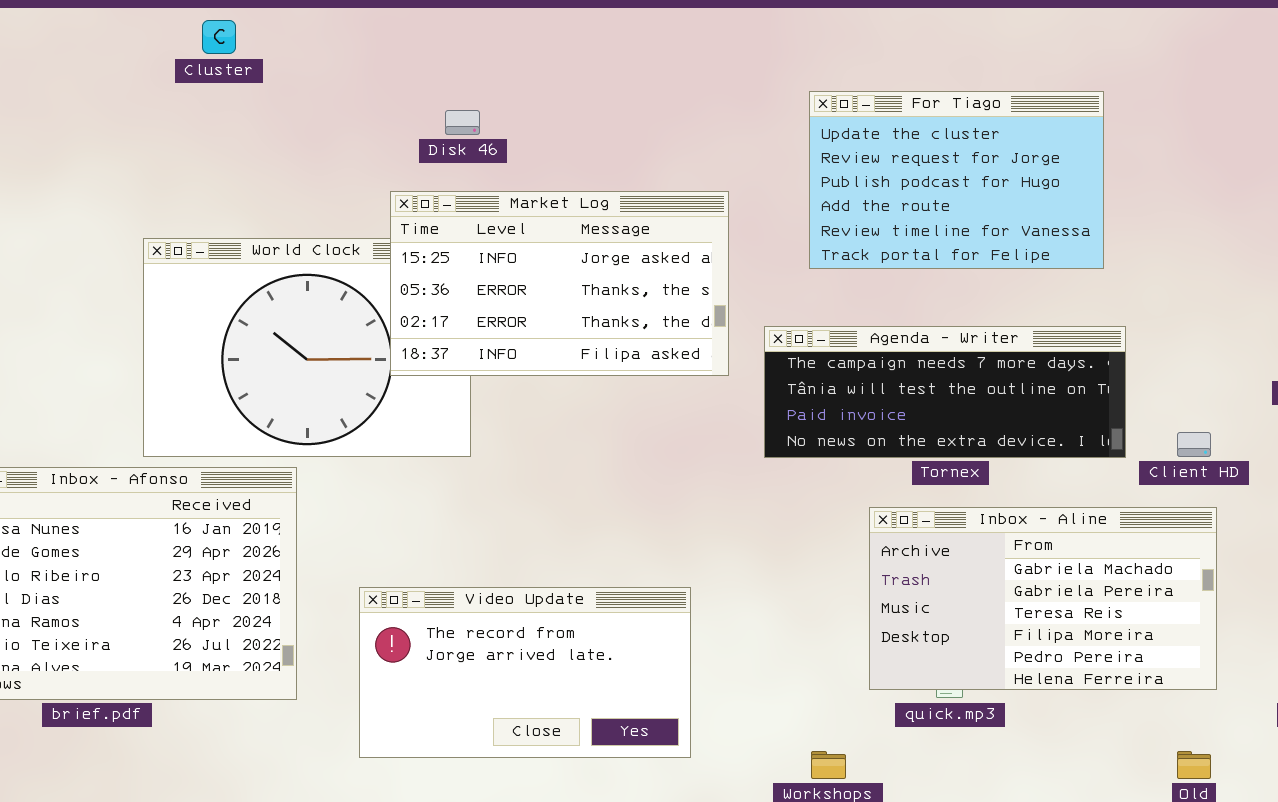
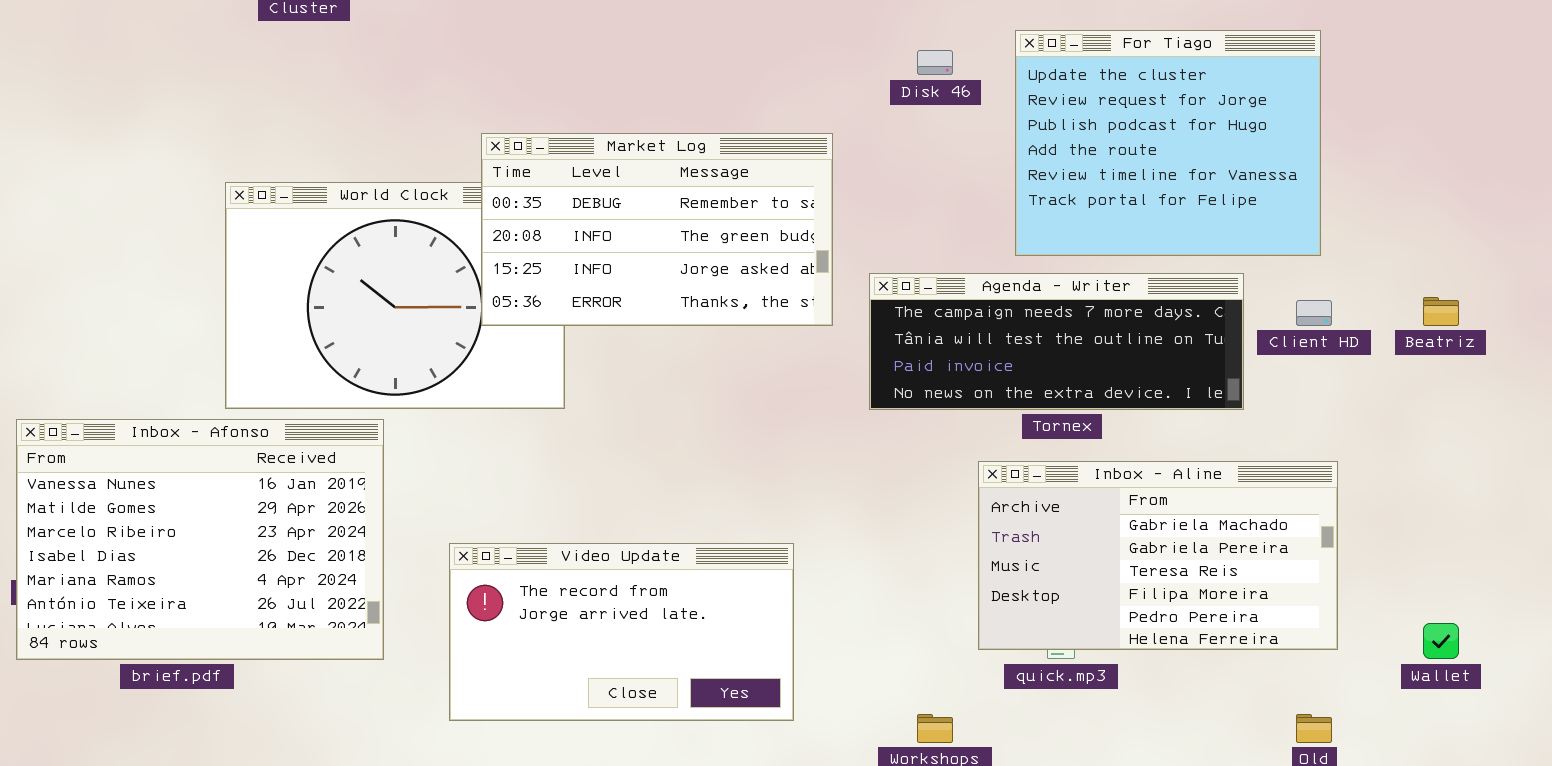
For Tiago: [809,91,1104,269] -> [1015,30,1321,256], moved, resized
Disk 46: [445,110,480,135] -> [917,50,953,75], moved
Market Log: [390,191,729,376] -> [481,133,833,326], scrolled up 2 rows
Client HD: [1177,432,1211,457] -> [1296,300,1332,326], moved

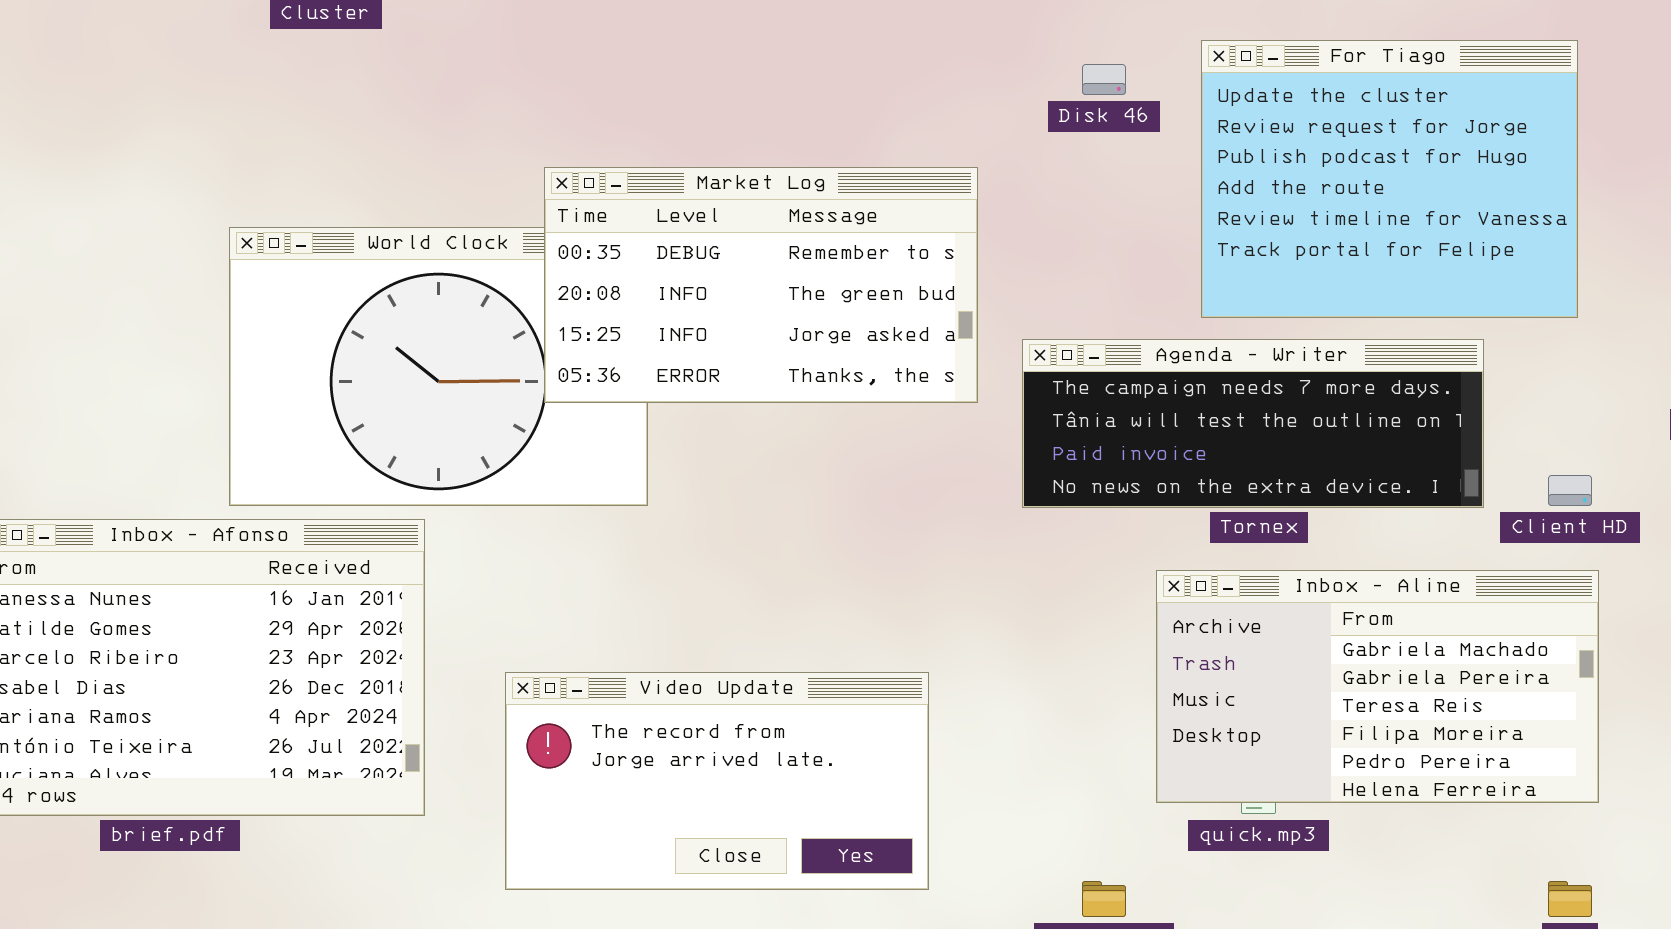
Client HD: [1296,300,1332,326] -> [1548,475,1592,506], moved

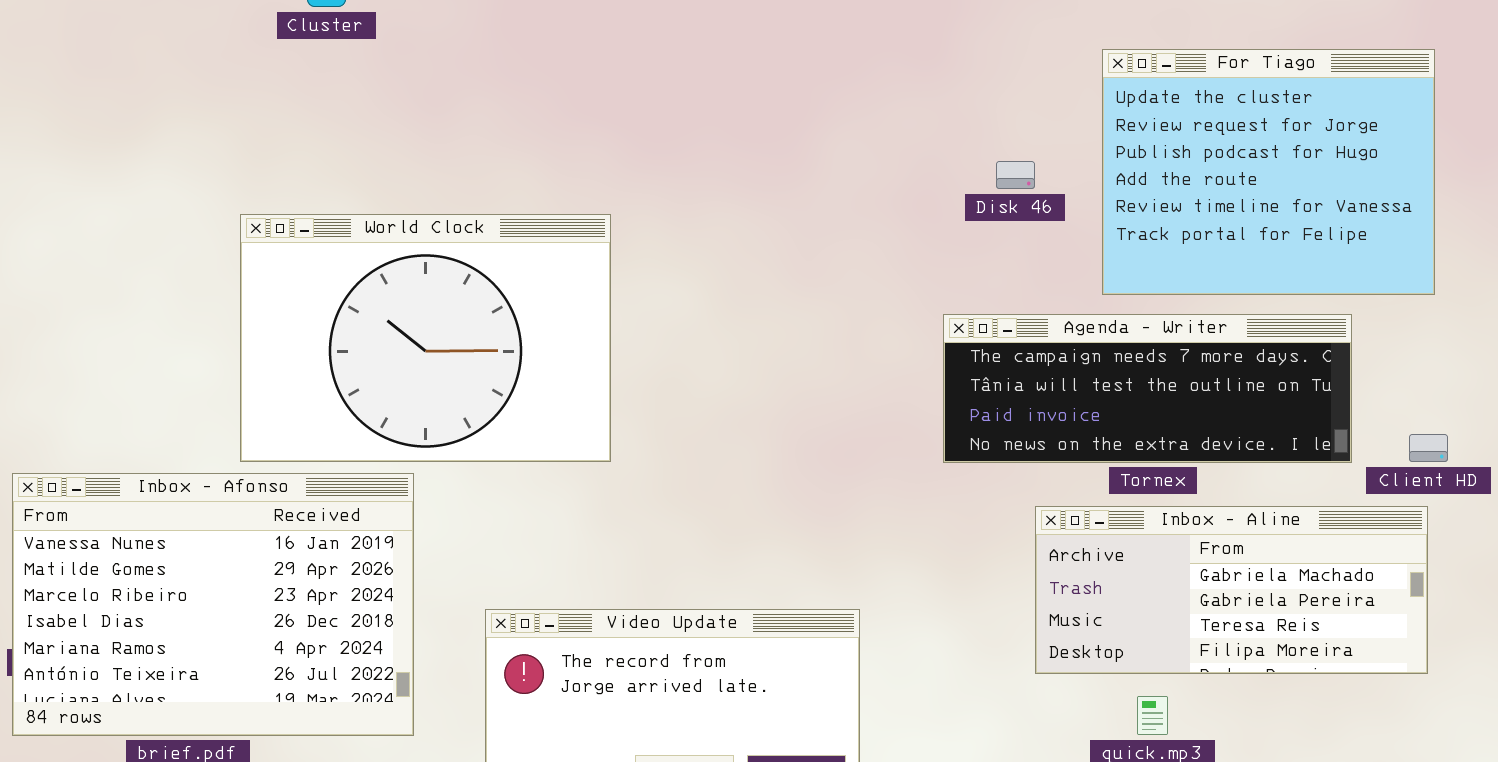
Disk 46: [1082,64,1126,95] -> [996,161,1035,189], moved
Market Log: [544,167,978,403] -> none, closed
Inbox - Aline: [1156,570,1599,803] -> [1035,506,1428,674], moved, resized

